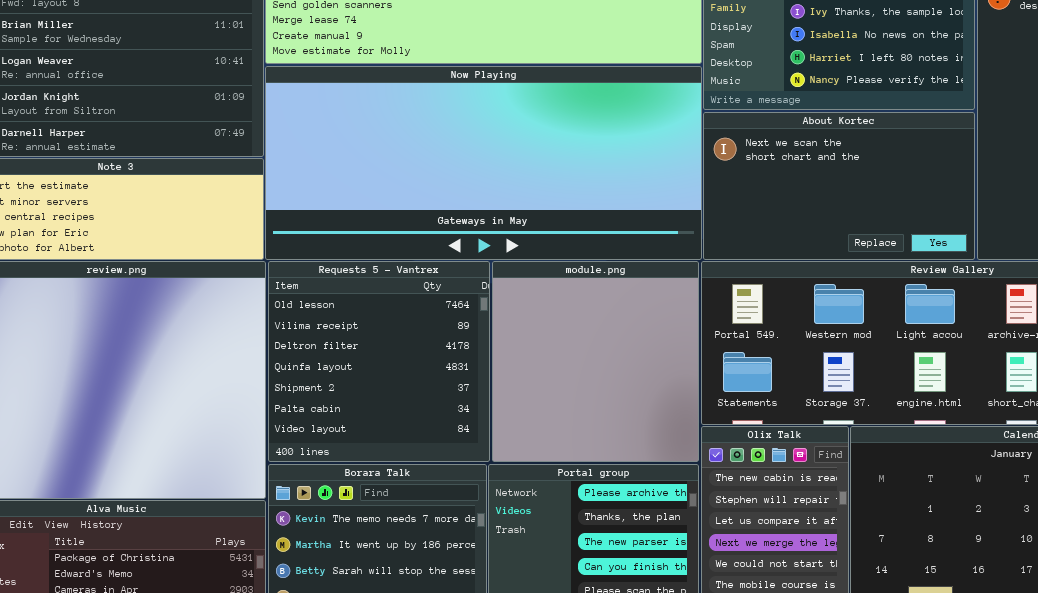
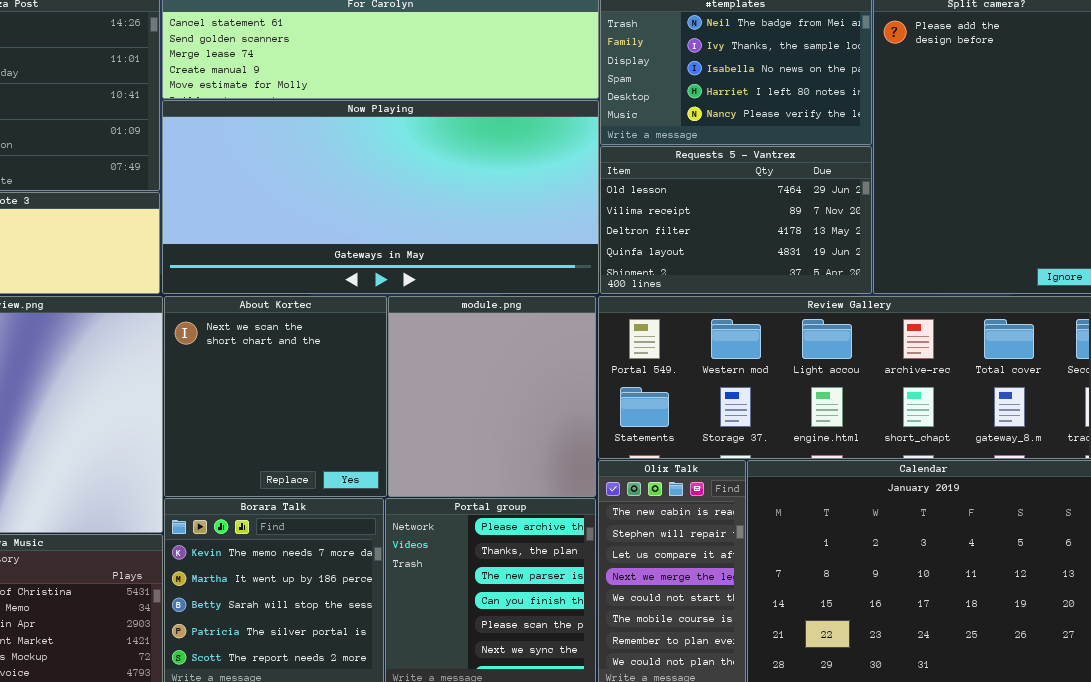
About Kortec: [703,112,975,260] -> [164,296,387,497], moved, resized
Requests 5 - Vantrex: [268,261,490,462] -> [600,146,872,294], moved, resized

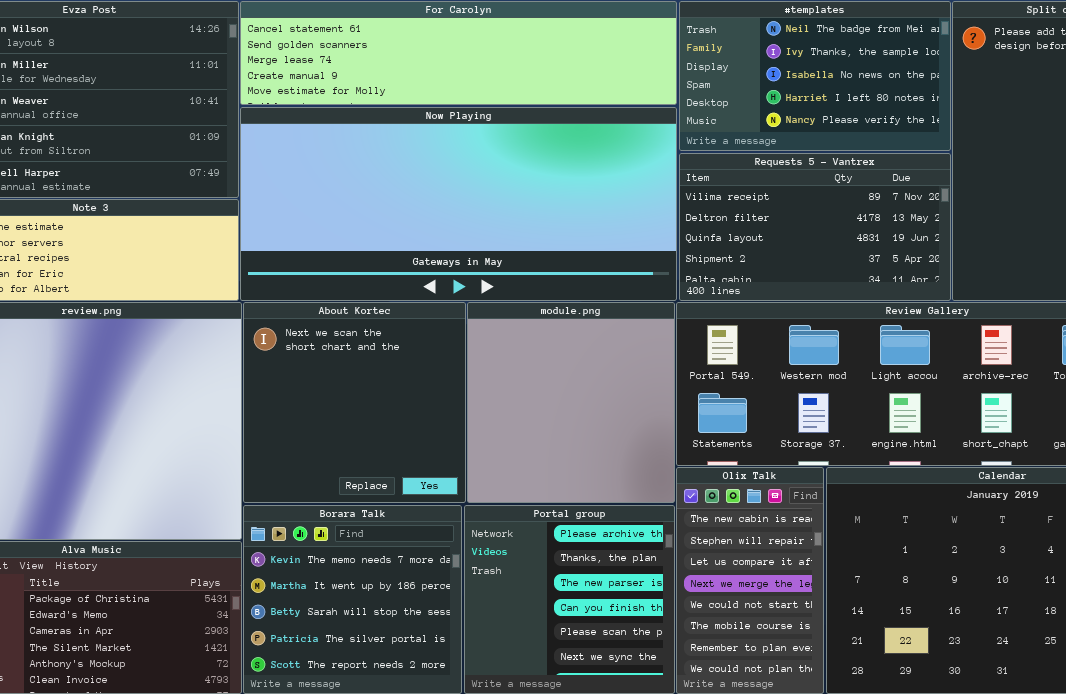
Requests 5 - Vantrex: [600,146,872,294] -> [679,153,951,301], scrolled down 1 row

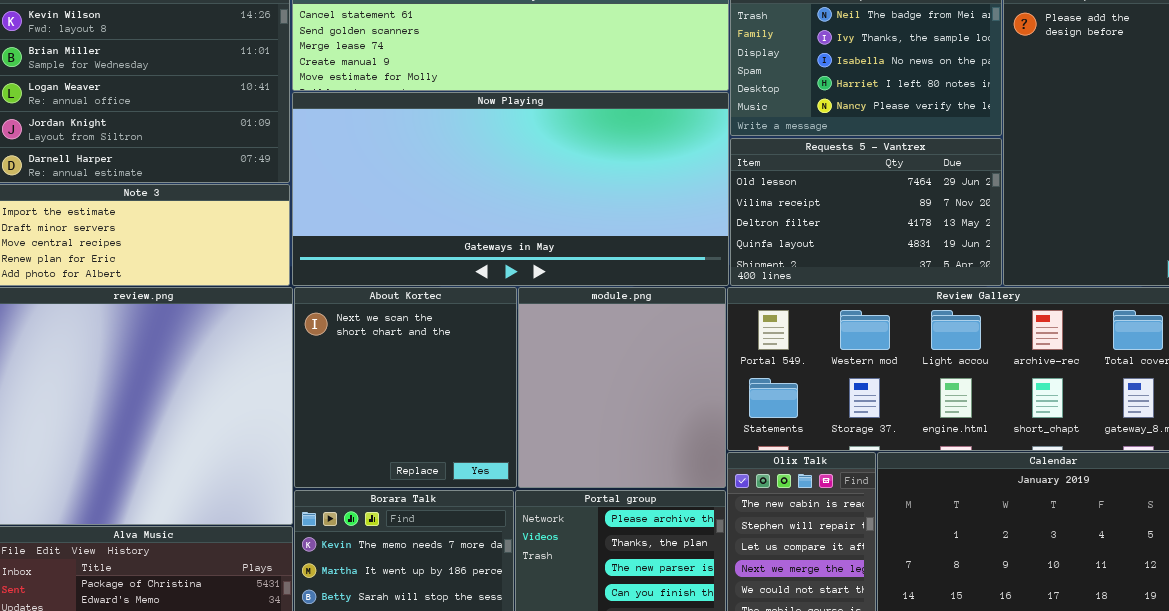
Requests 5 - Vantrex: [679,153,951,301] -> [730,138,1002,286], scrolled up 1 row

